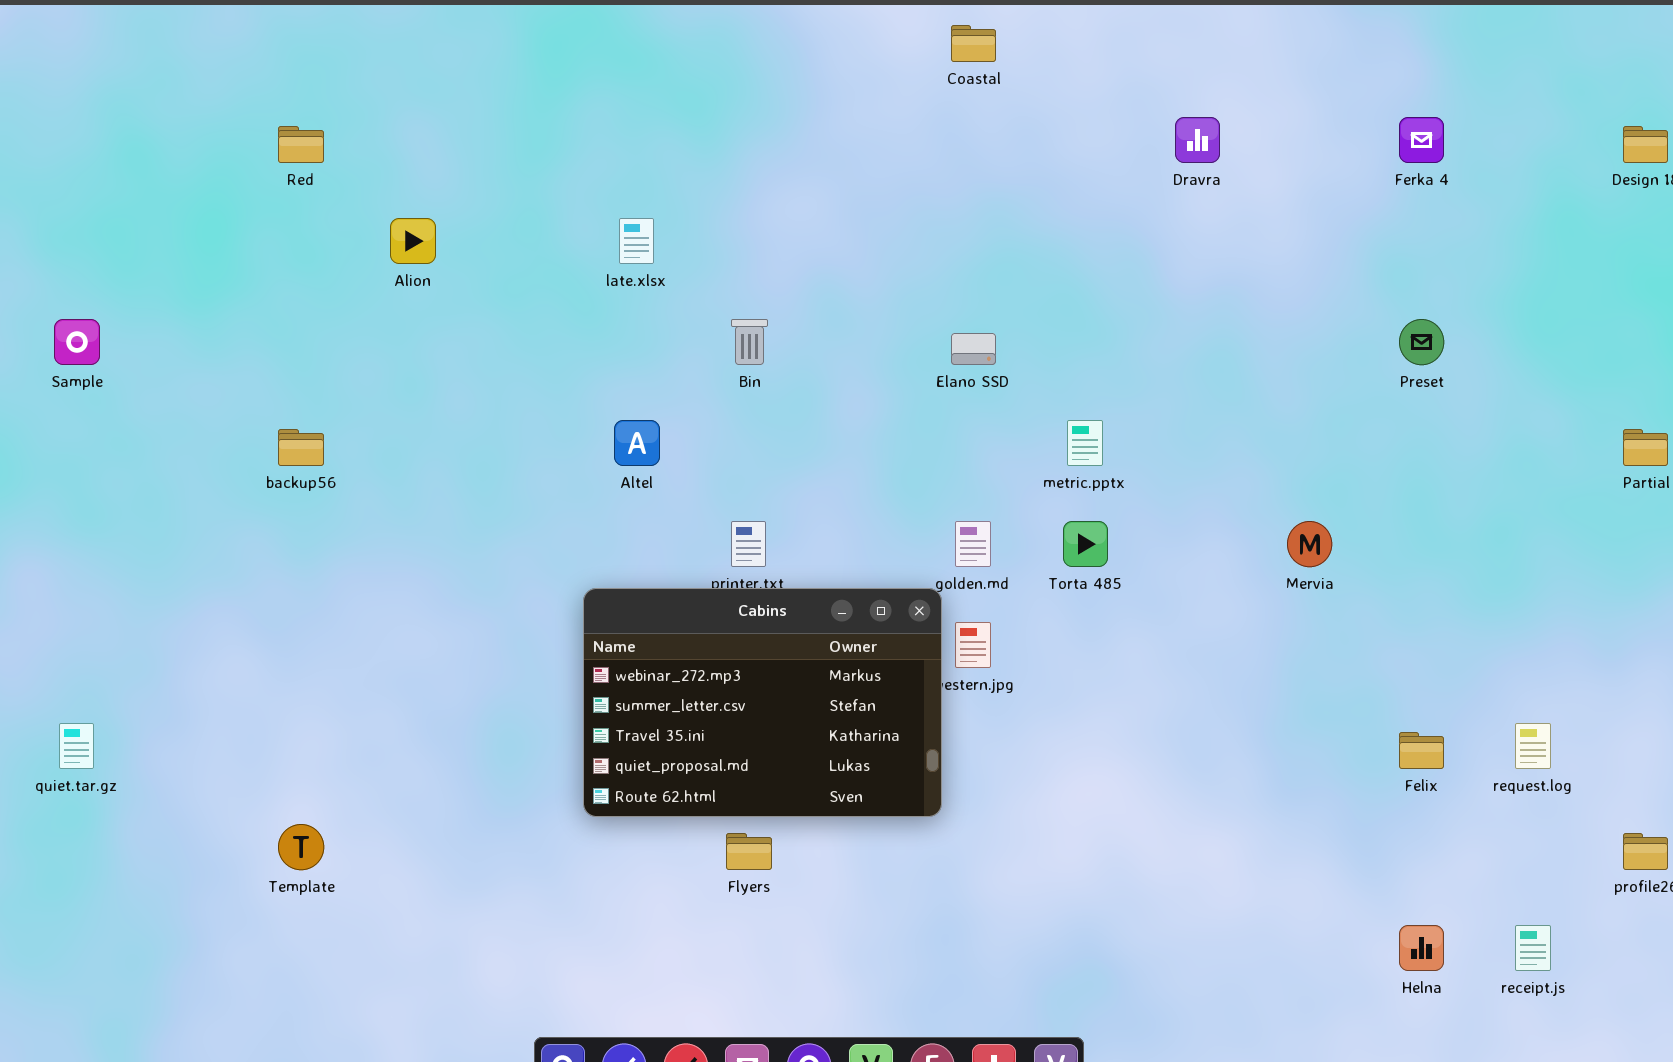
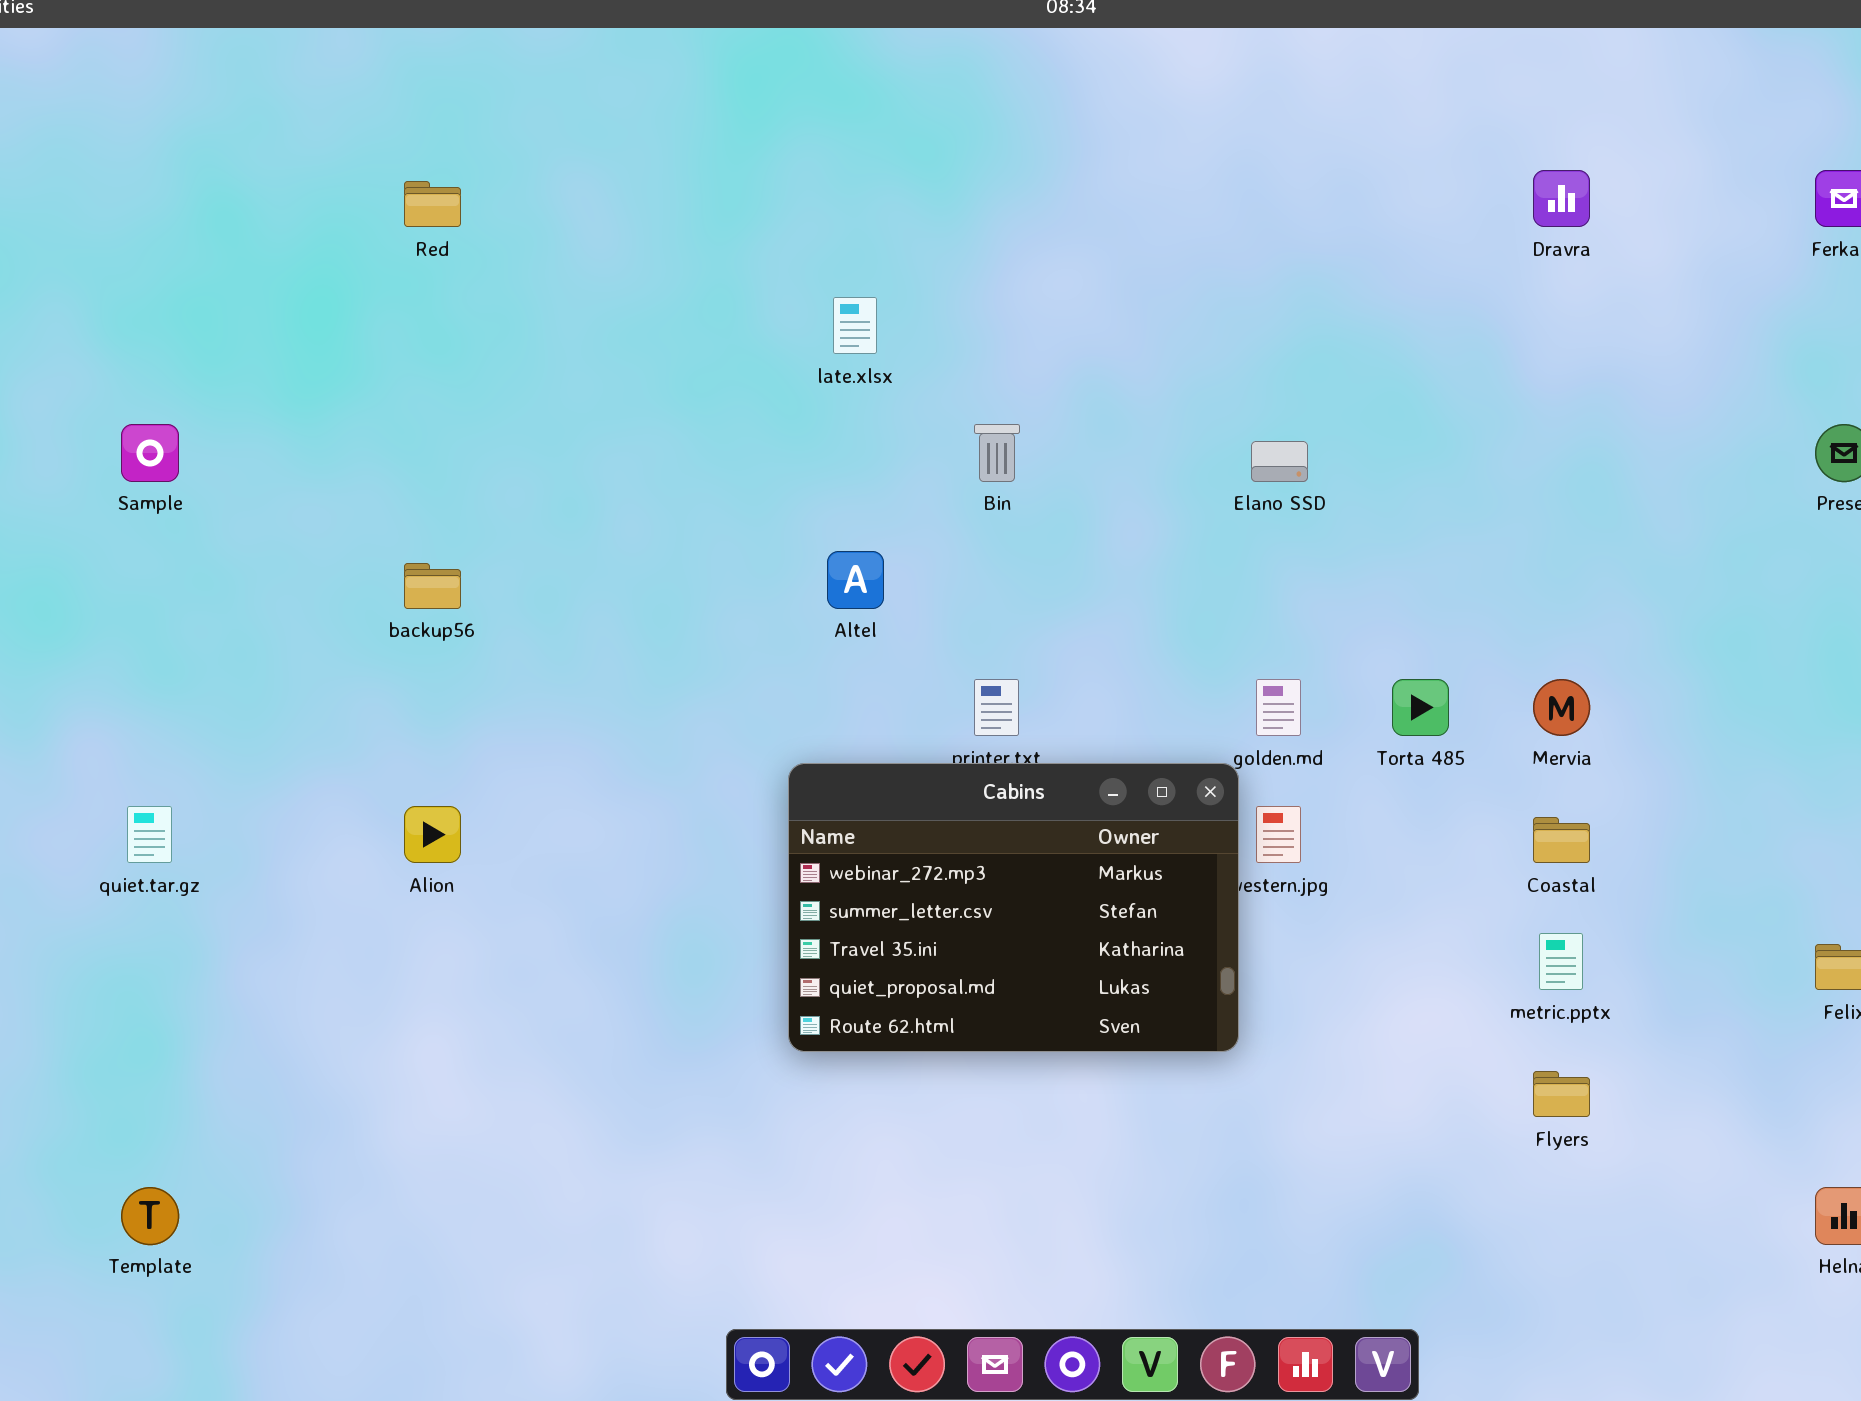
Coastal: [951,25,996,62] -> [1533,817,1590,863], moved
Alion: [390,218,436,264] -> [404,806,461,863], moved
metric.pptx: [1067,420,1103,466] -> [1539,933,1583,990], moved
Mervia: [1287,521,1332,567] -> [1533,679,1590,736], moved
quiet.tar.gz: [59,723,94,769] -> [127,806,172,863], moved
Template: [278,824,324,870] -> [121,1187,179,1245], moved
Flyers: [726,833,772,870] -> [1533,1071,1590,1117], moved

